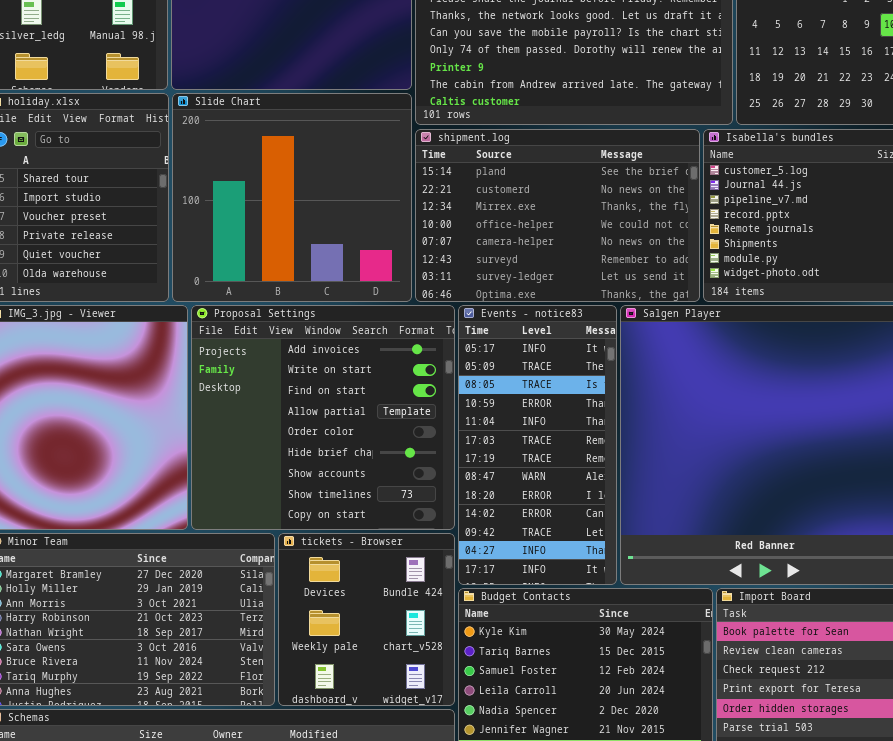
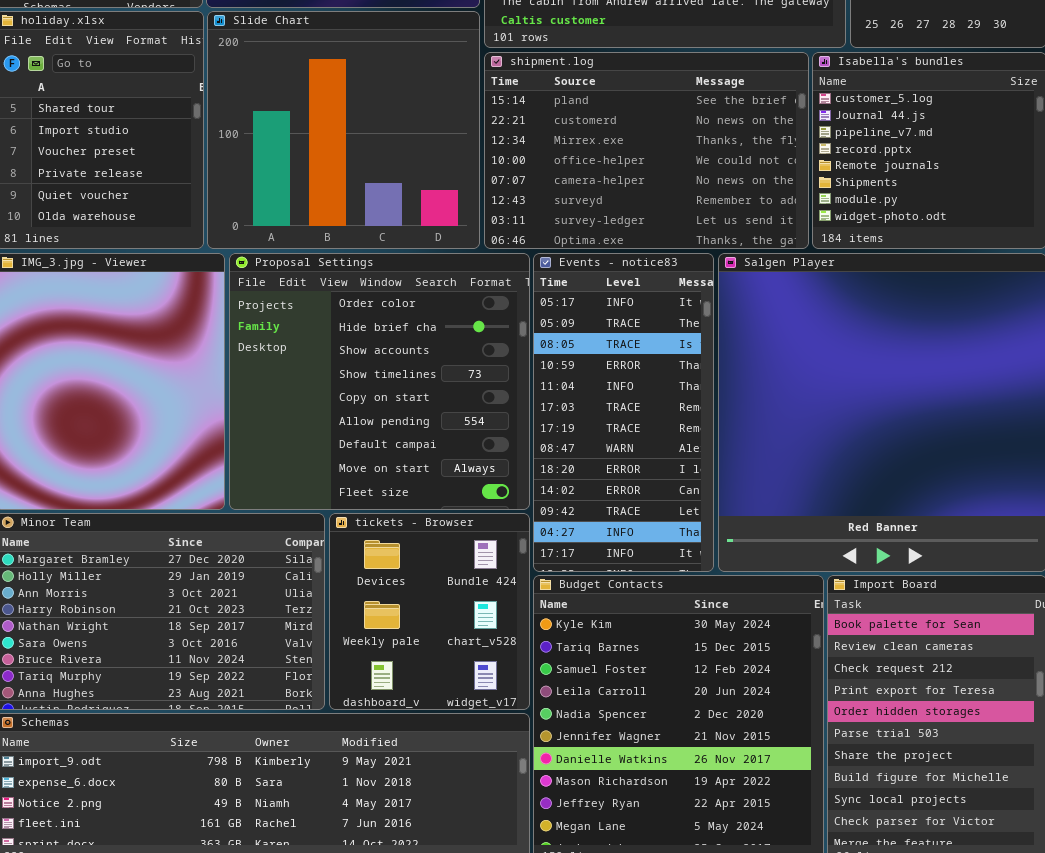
Proposal Settings: [191,305,455,530] -> [229,253,530,510], scrolled down 4 rows

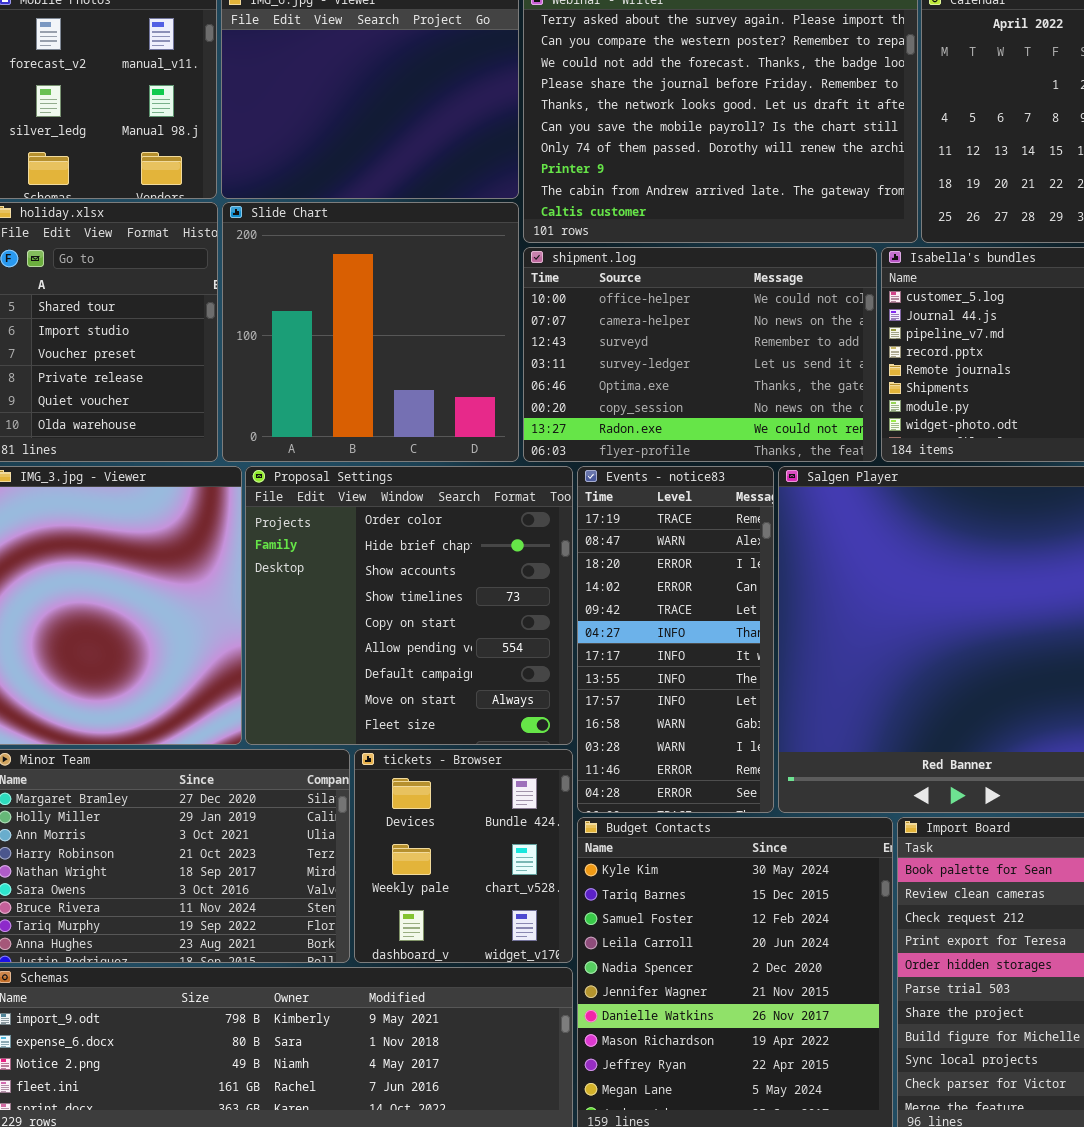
shipment.log: [484,52,809,249] -> [523,247,877,462], scrolled down 3 rows
Events - notice83: [533,253,714,572] -> [577,466,774,813], scrolled down 6 rows

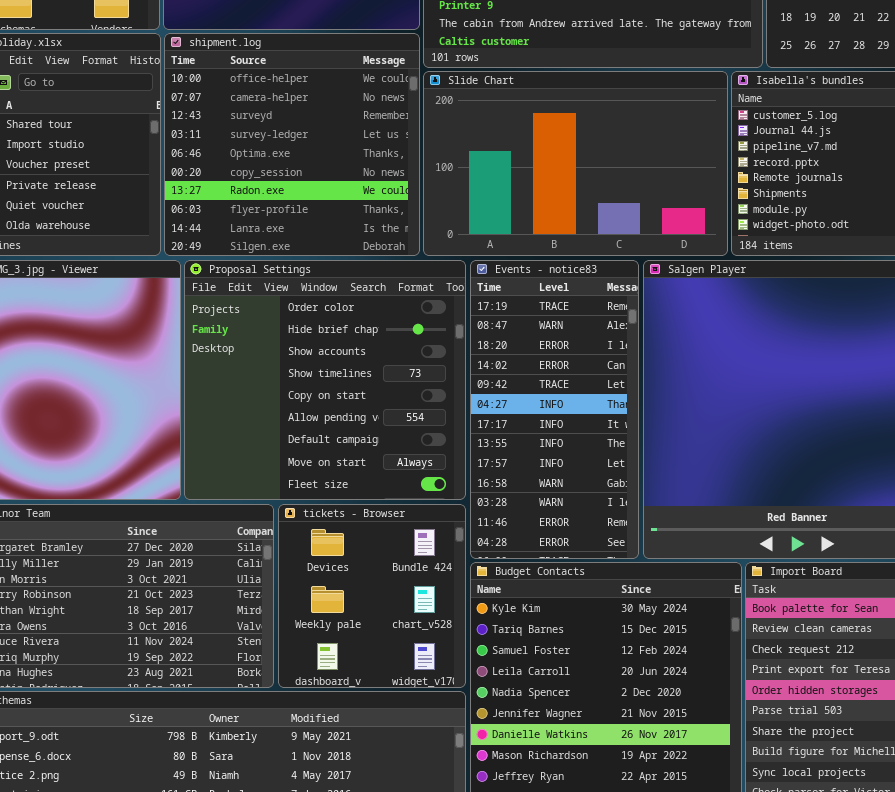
Slide Chart: [222,202,519,462] -> [423,71,728,256], moved, resized
shipment.log: [523,247,877,462] -> [164,33,420,256], moved, resized

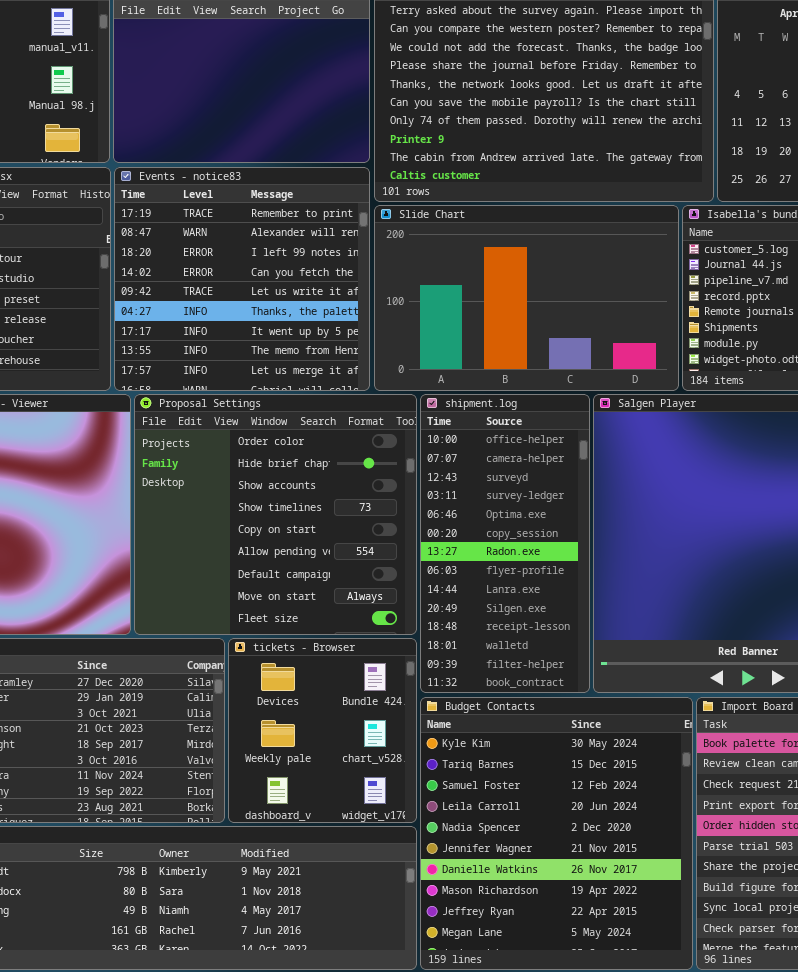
shipment.log: [164,33,420,256] -> [420,394,590,693], moved, resized
Events - notice83: [470,260,639,559] -> [114,167,370,391], moved, resized

